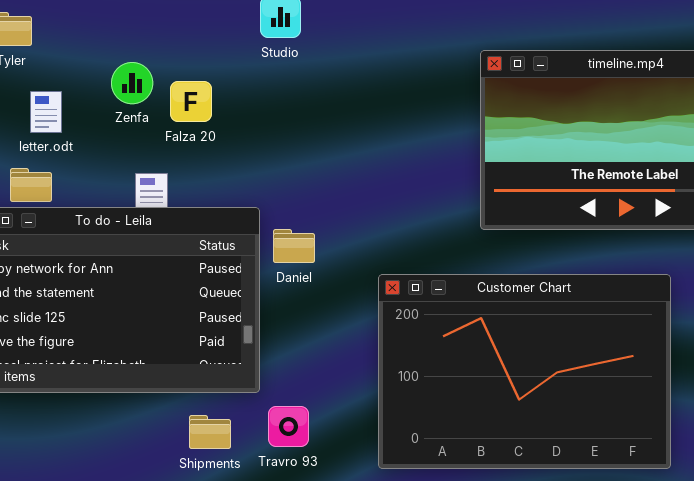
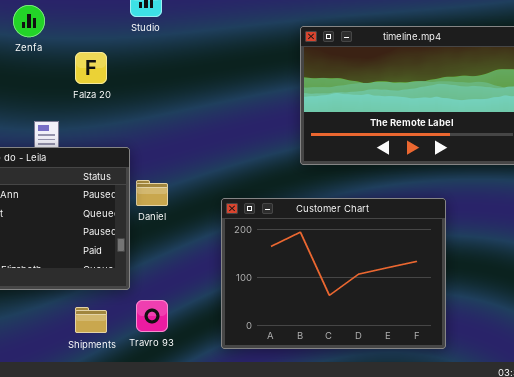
Zenfa: [111,62,153,104] -> [13,5,45,37], moved
Falza 20: [170,81,212,122] -> [75,52,107,84], moved
Daniel: [273,229,315,263] -> [136,180,168,206], moved

